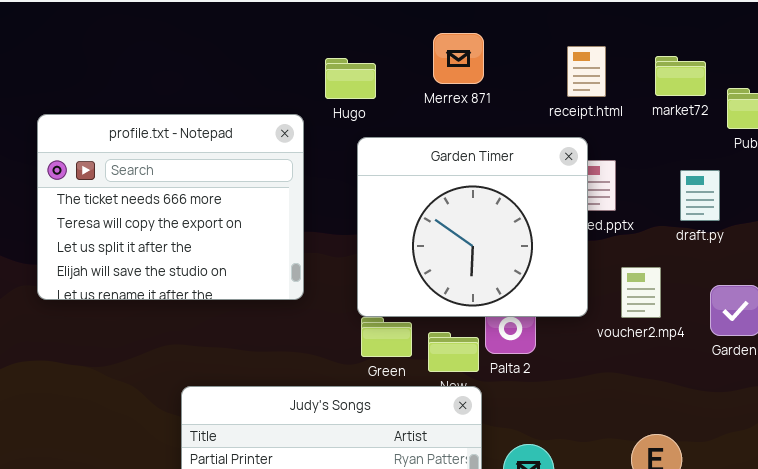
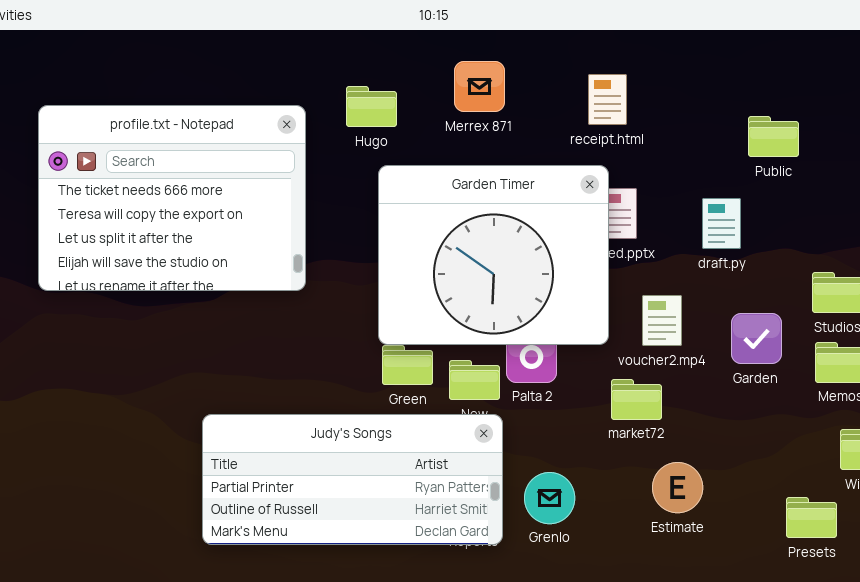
market72: [655,56,706,96] -> [611,379,662,420], moved
profile.txt - Notepad: [37,114,304,300] -> [38,105,306,291], moved

